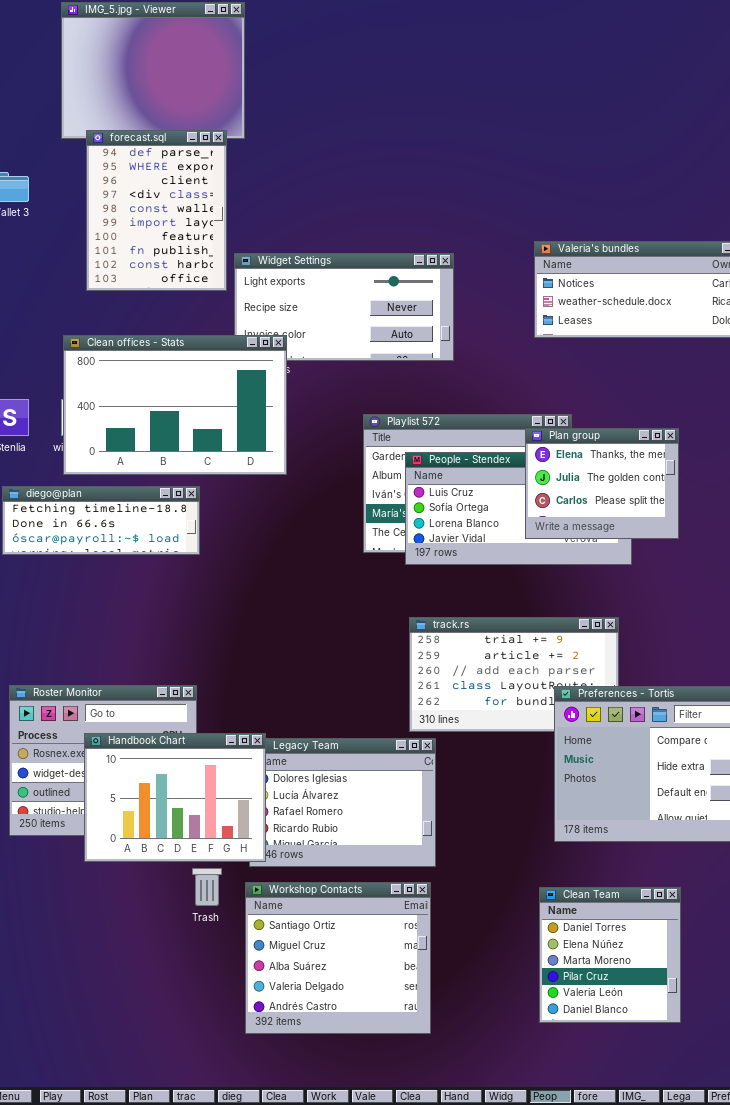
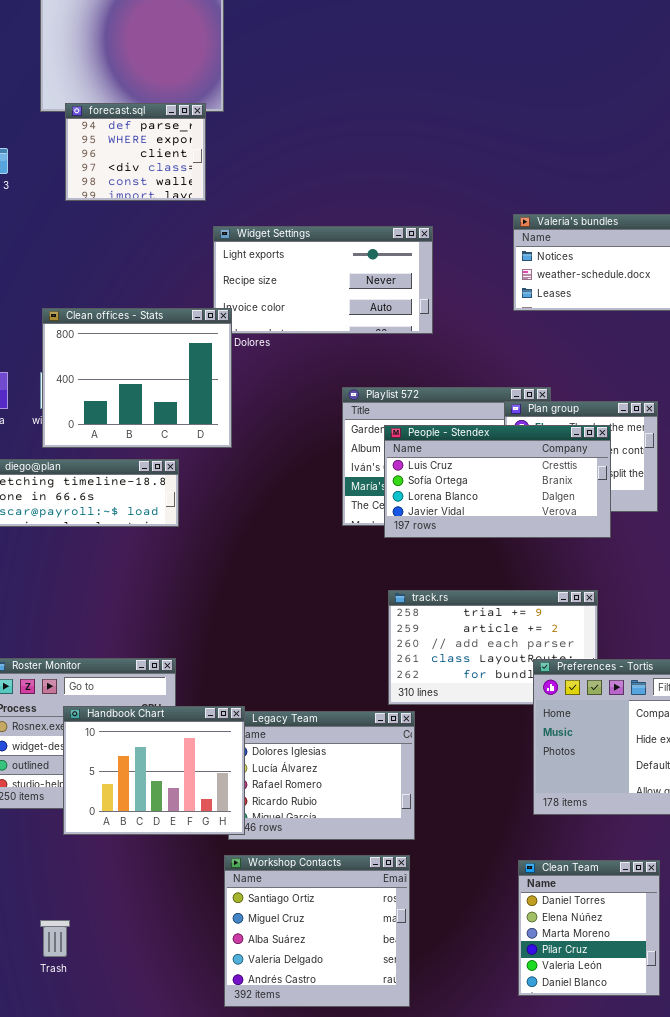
forecast.sql: [86,130,227,291] -> [65,103,206,201], resized
Clean offices - Stats: [63,335,287,475] -> [42,308,232,448], resized
People - Stendex: [405,452,632,565] -> [384,425,611,538], raised
Trash: [192,868,222,906] -> [40,920,70,957], moved

